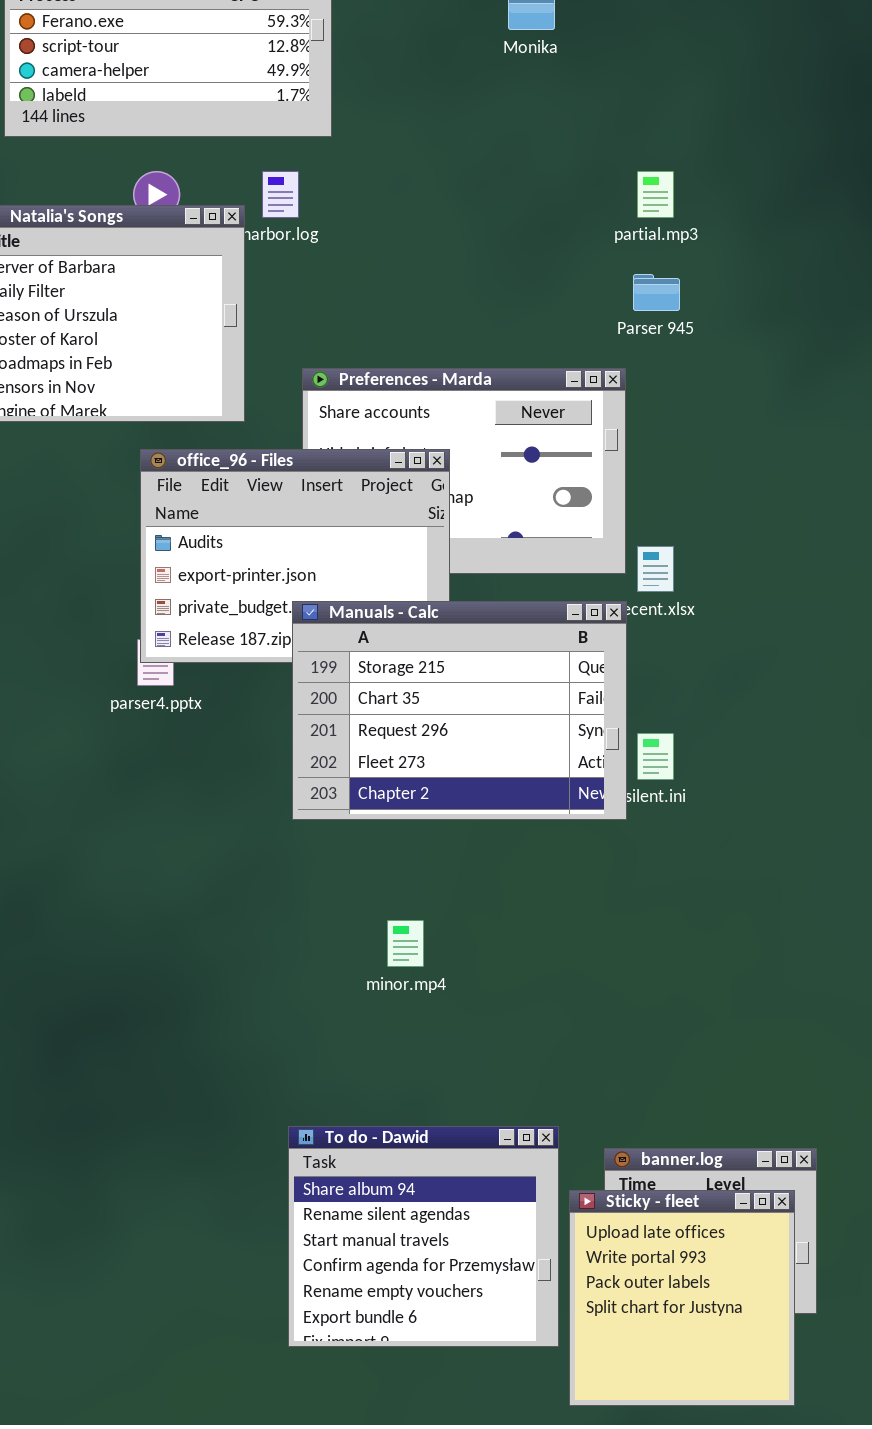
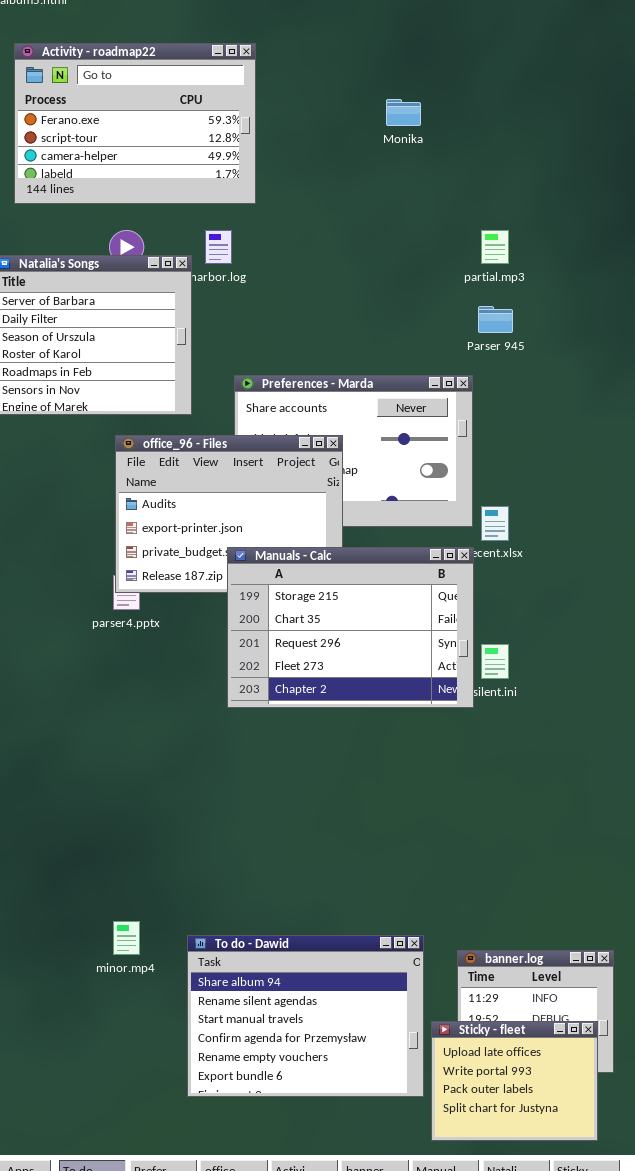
minor.mp4: [387,920,424,967] -> [113,921,140,955], moved
To do - Dawid: [288,1126,559,1347] -> [187,935,424,1097], resized
Sticky - fleet: [569,1190,795,1406] -> [431,1021,598,1141], resized

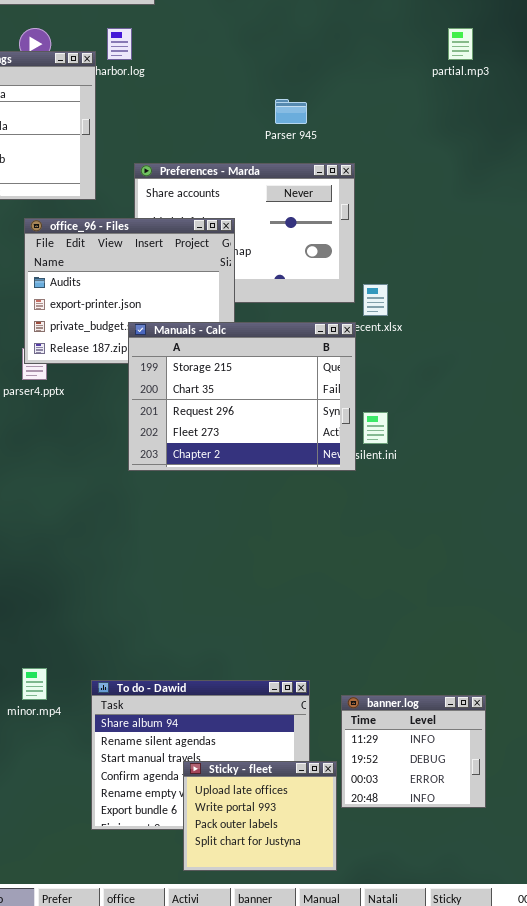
partial.mp3: [481,230,509,264] -> [448,28,473,60], moved
Parser 945: [478,306,513,333] -> [275,99,307,124], moved
Sticky - fleet: [431,1021,598,1141] -> [183,761,337,871], moved

